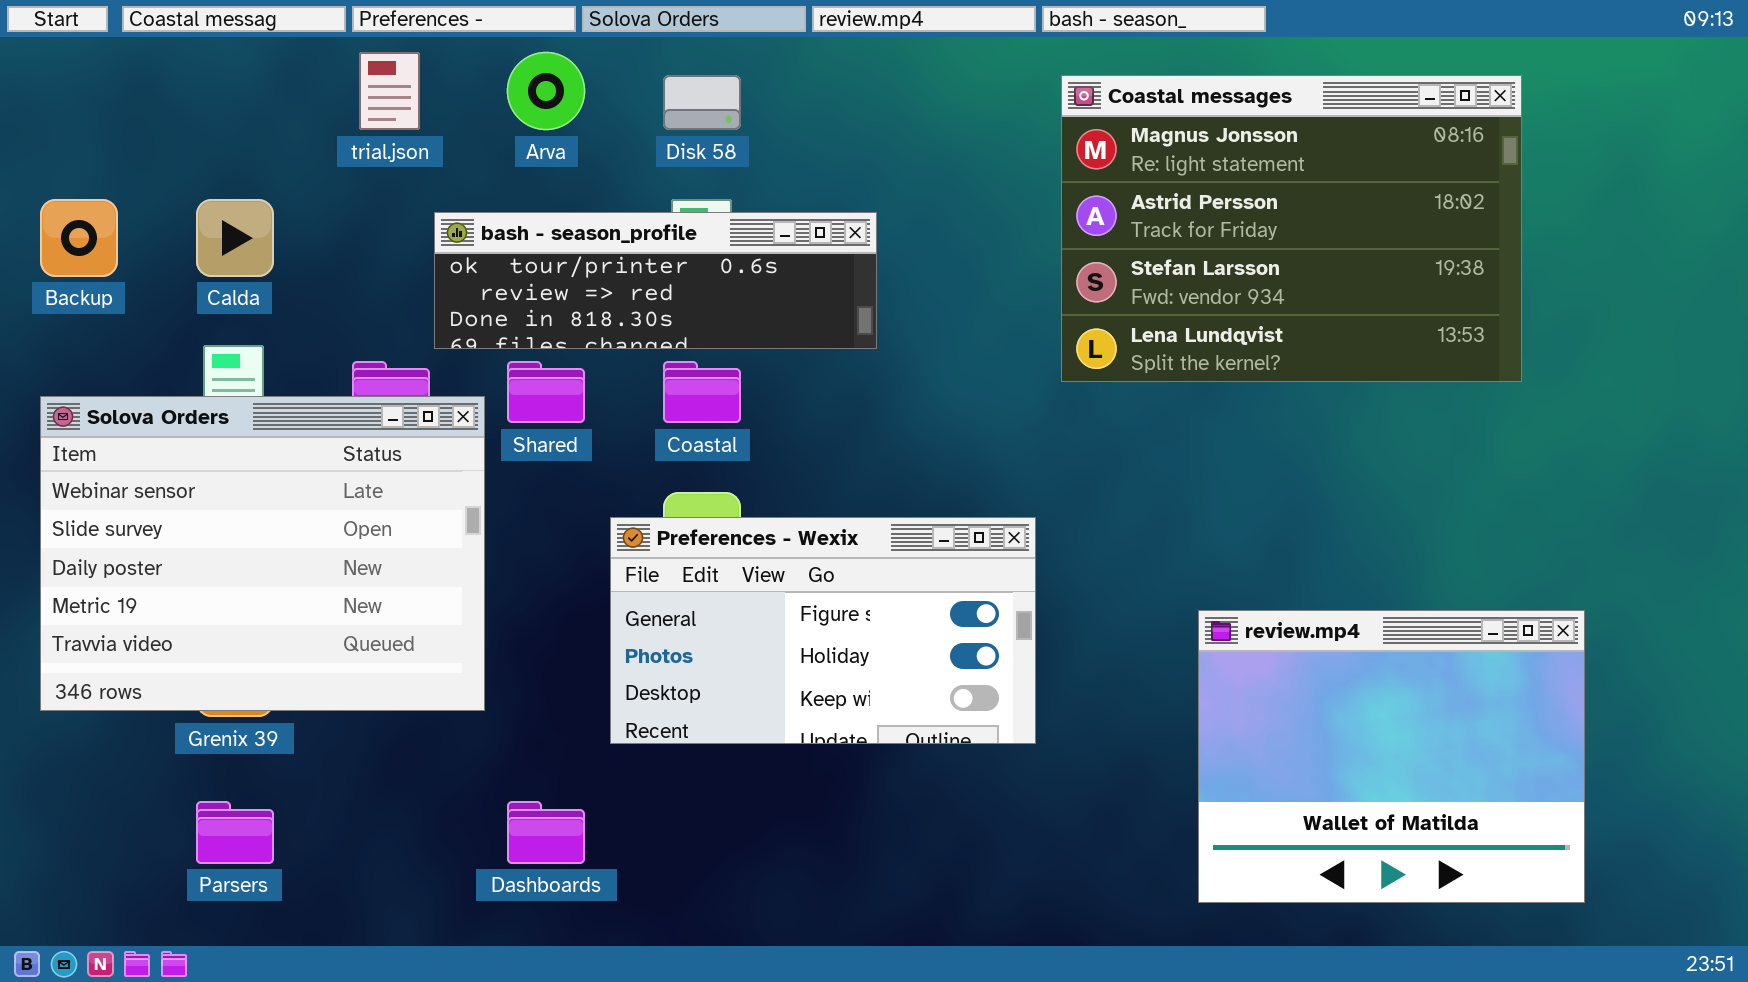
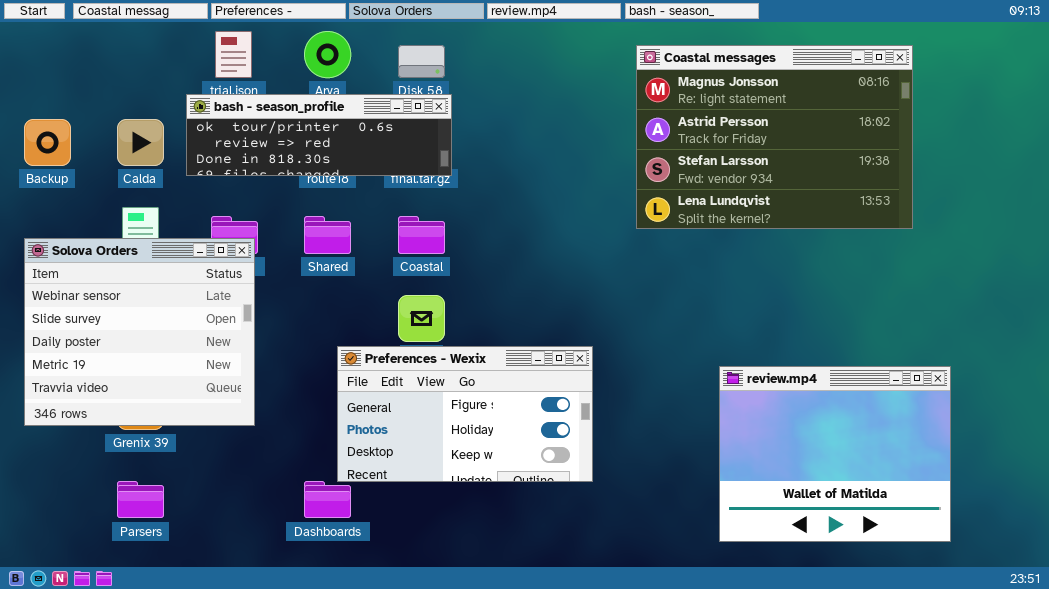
bash - season_profile: [434,212,877,349] -> [186,94,452,176], moved
Solova Orders: [40,396,485,711] -> [24,238,255,426], resized
Preferences - Wexix: [610,517,1036,744] -> [337,346,593,482], moved

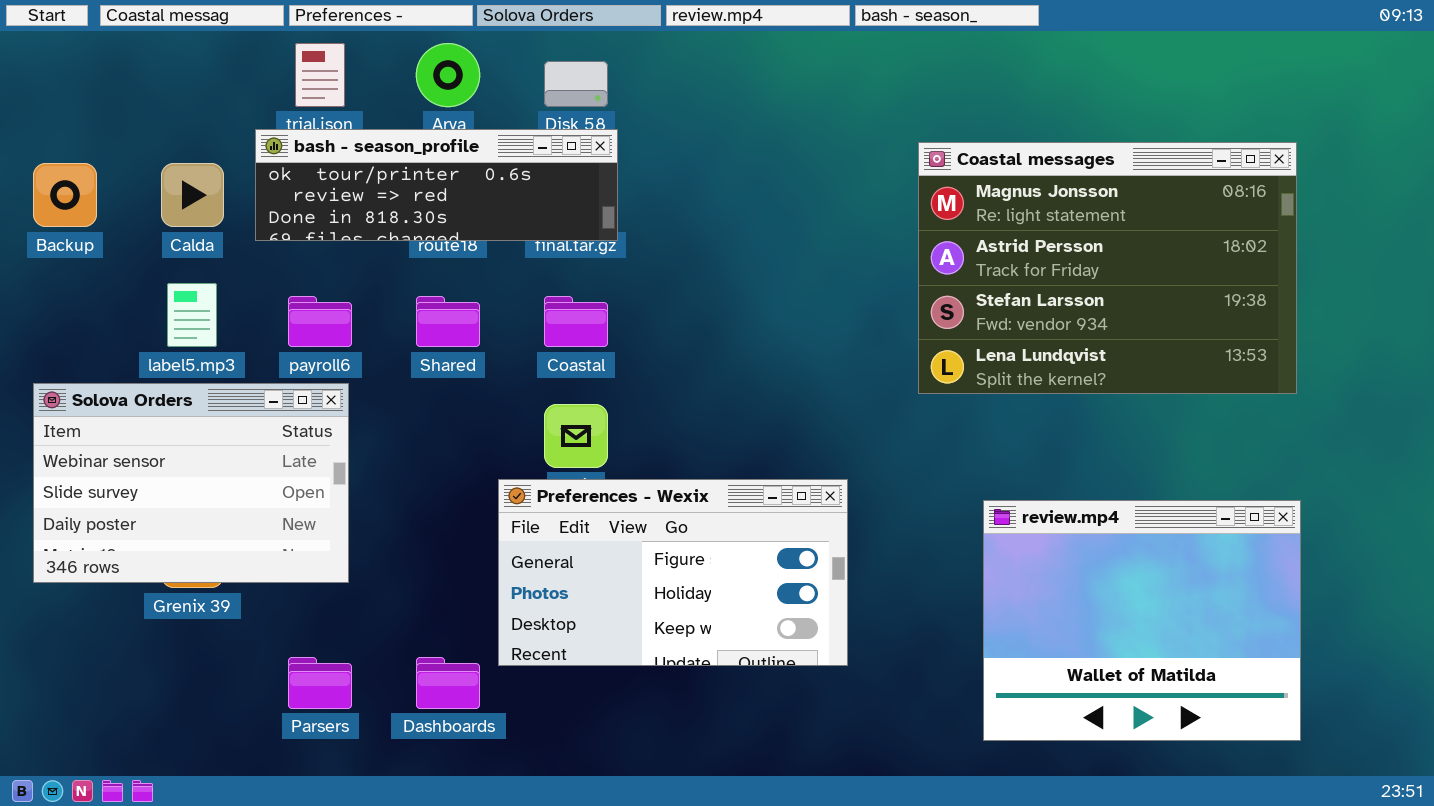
Coastal messages: [636,45,913,229] -> [918,142,1297,394], moved
Solova Orders: [24,238,255,426] -> [33,383,349,583], resized
Preferences - Wexix: [337,346,593,482] -> [498,479,848,666], moved
Parsers: [117,481,164,518] -> [288,657,352,709], moved

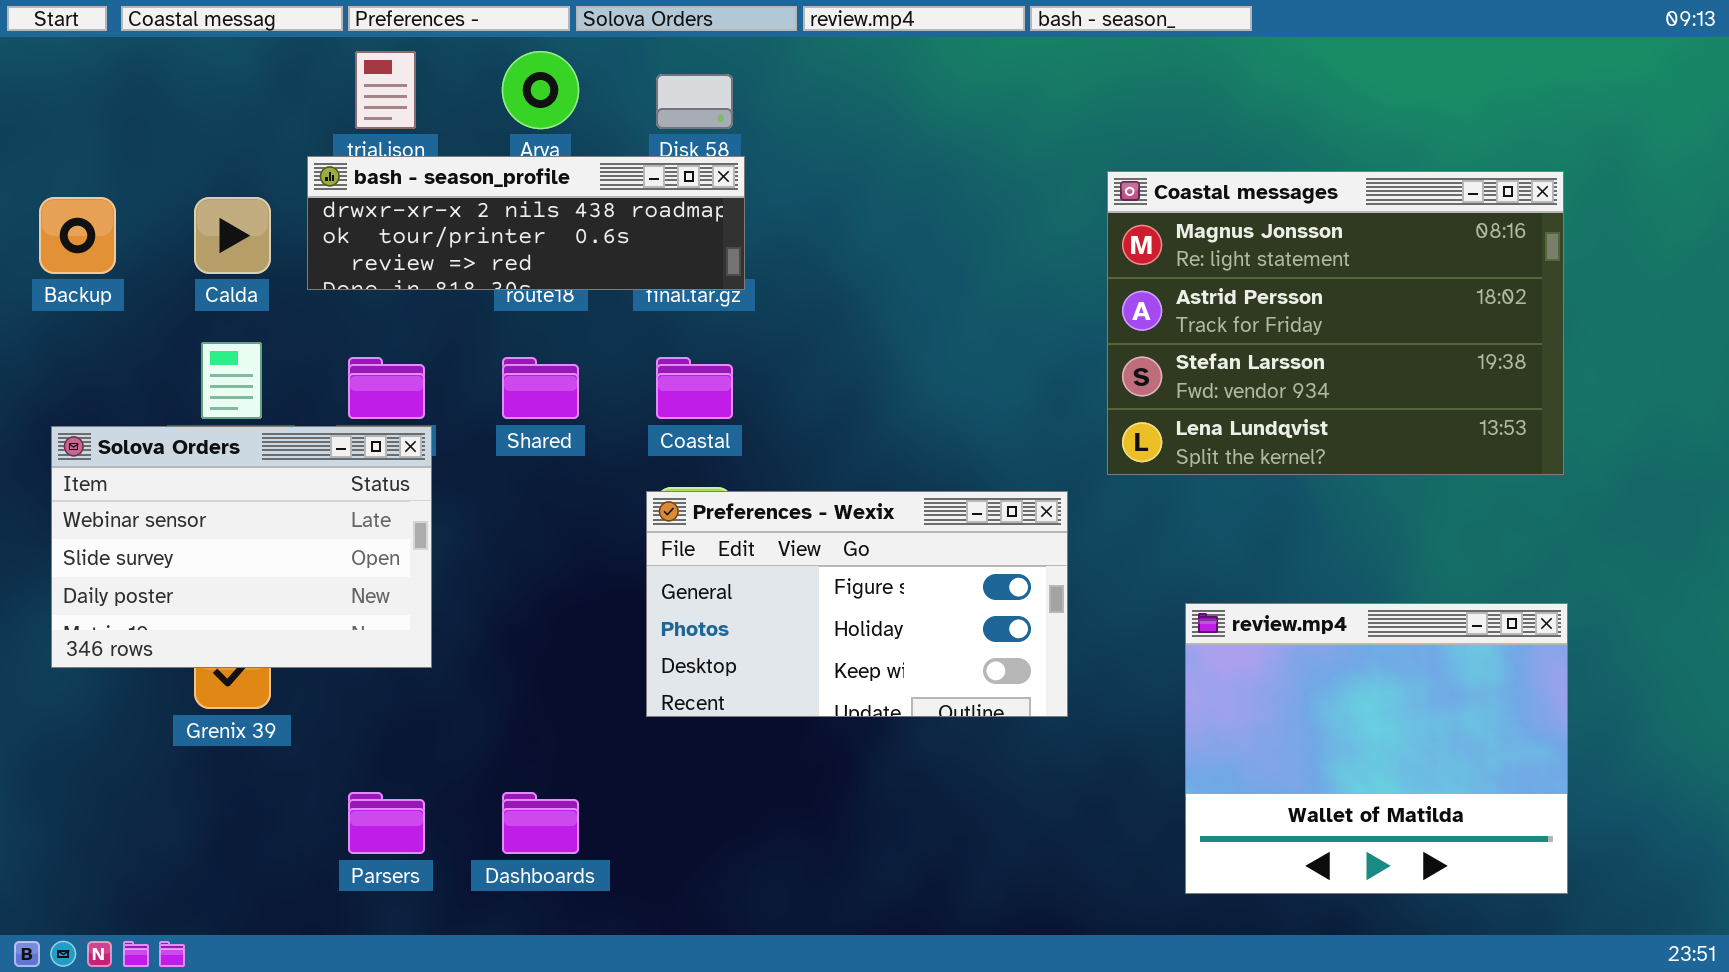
bash - season_profile: [255,129,618,241] -> [307,156,745,290], scrolled up 1 row
Solova Orders: [33,383,349,583] -> [51,426,432,668], moved
Preferences - Wexix: [498,479,848,666] -> [646,491,1068,717], moved

